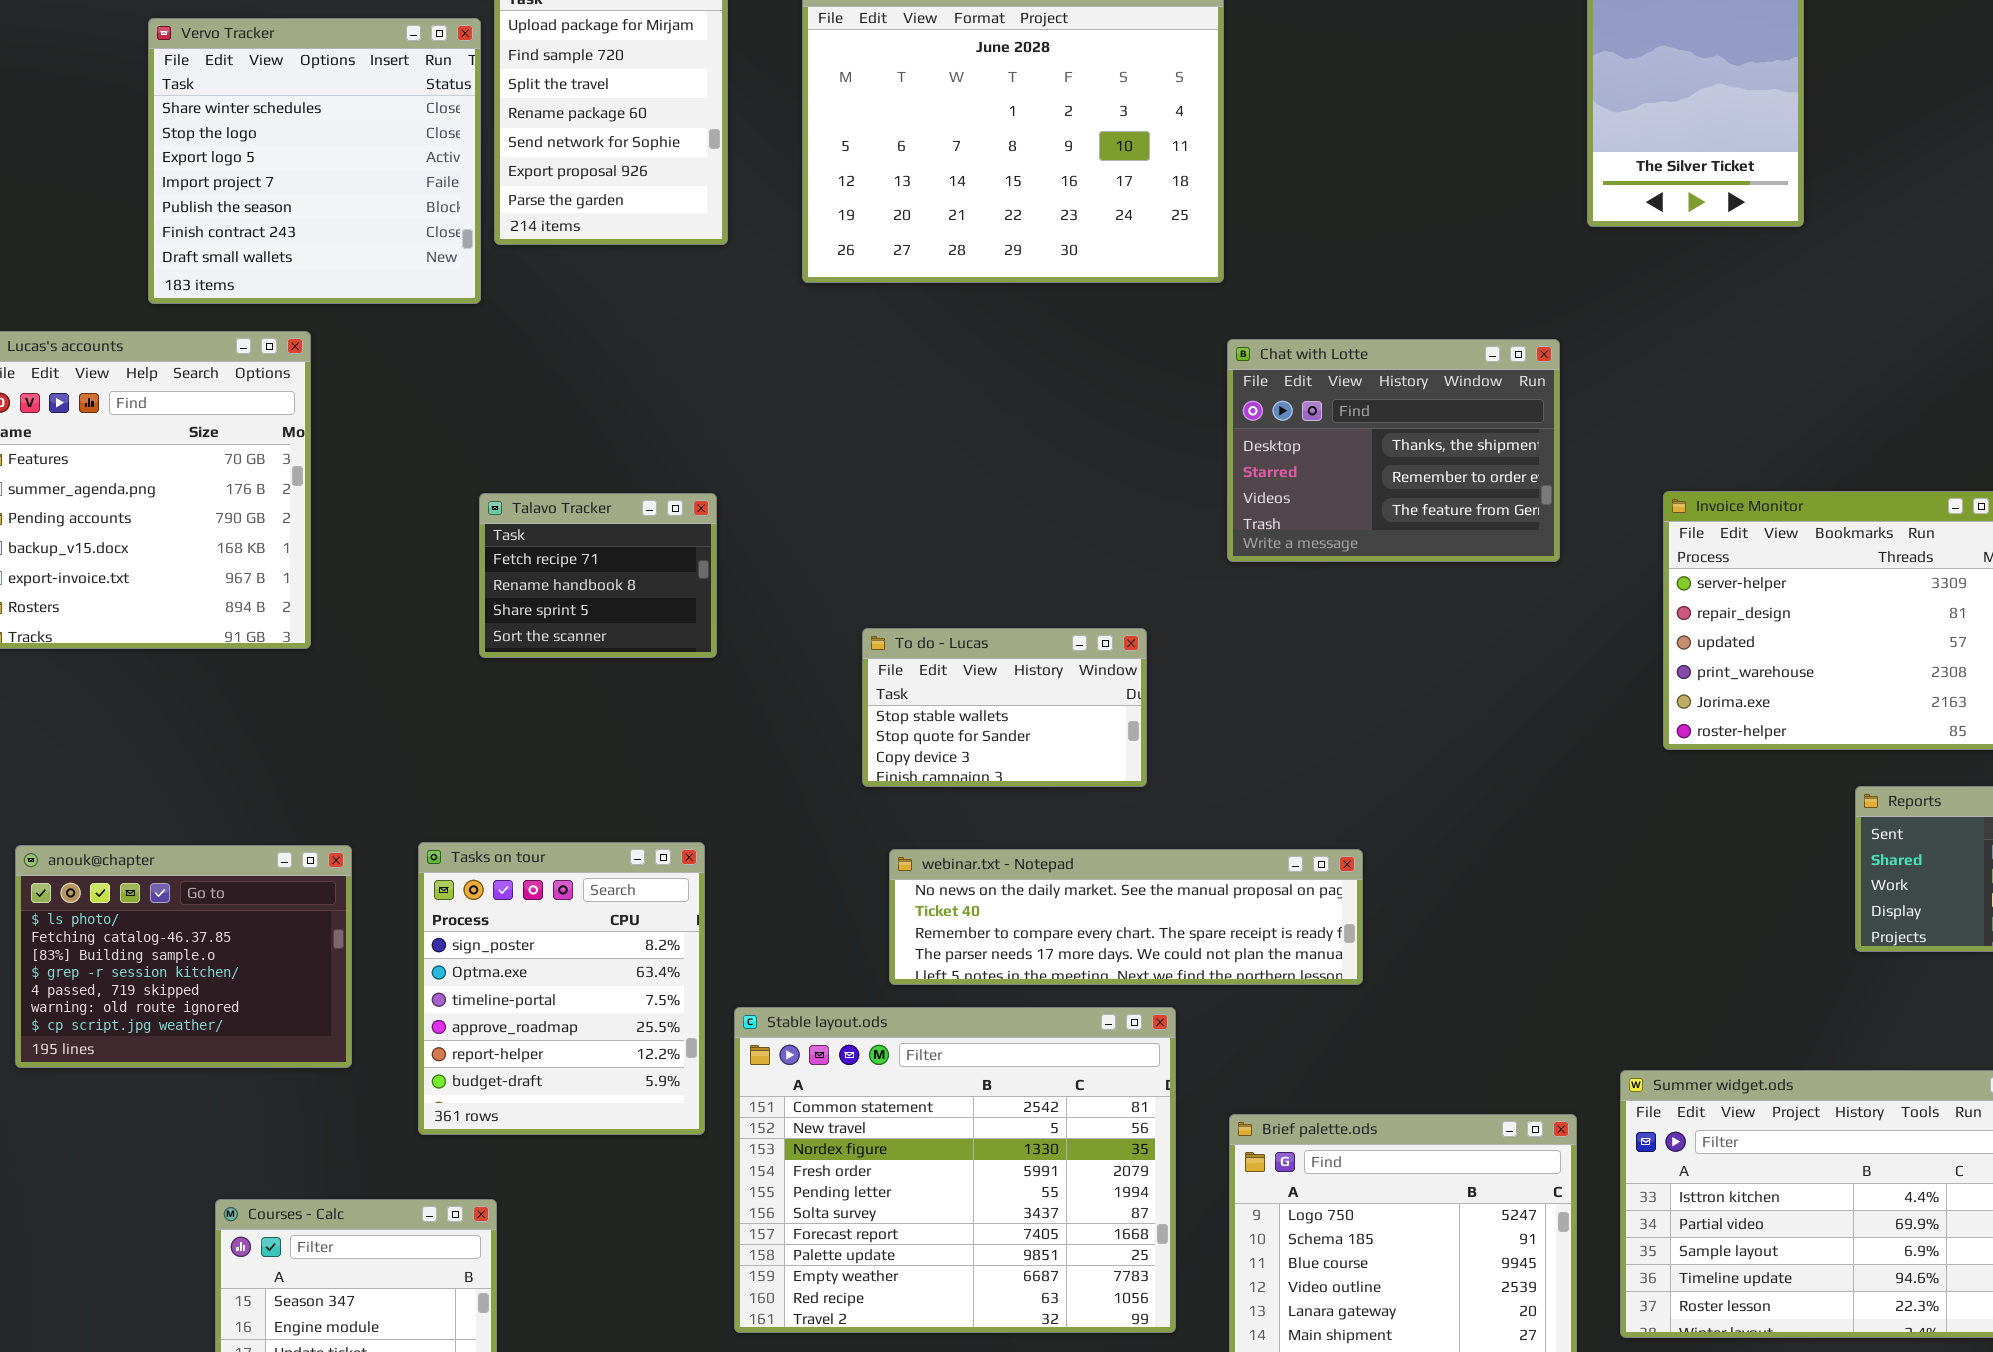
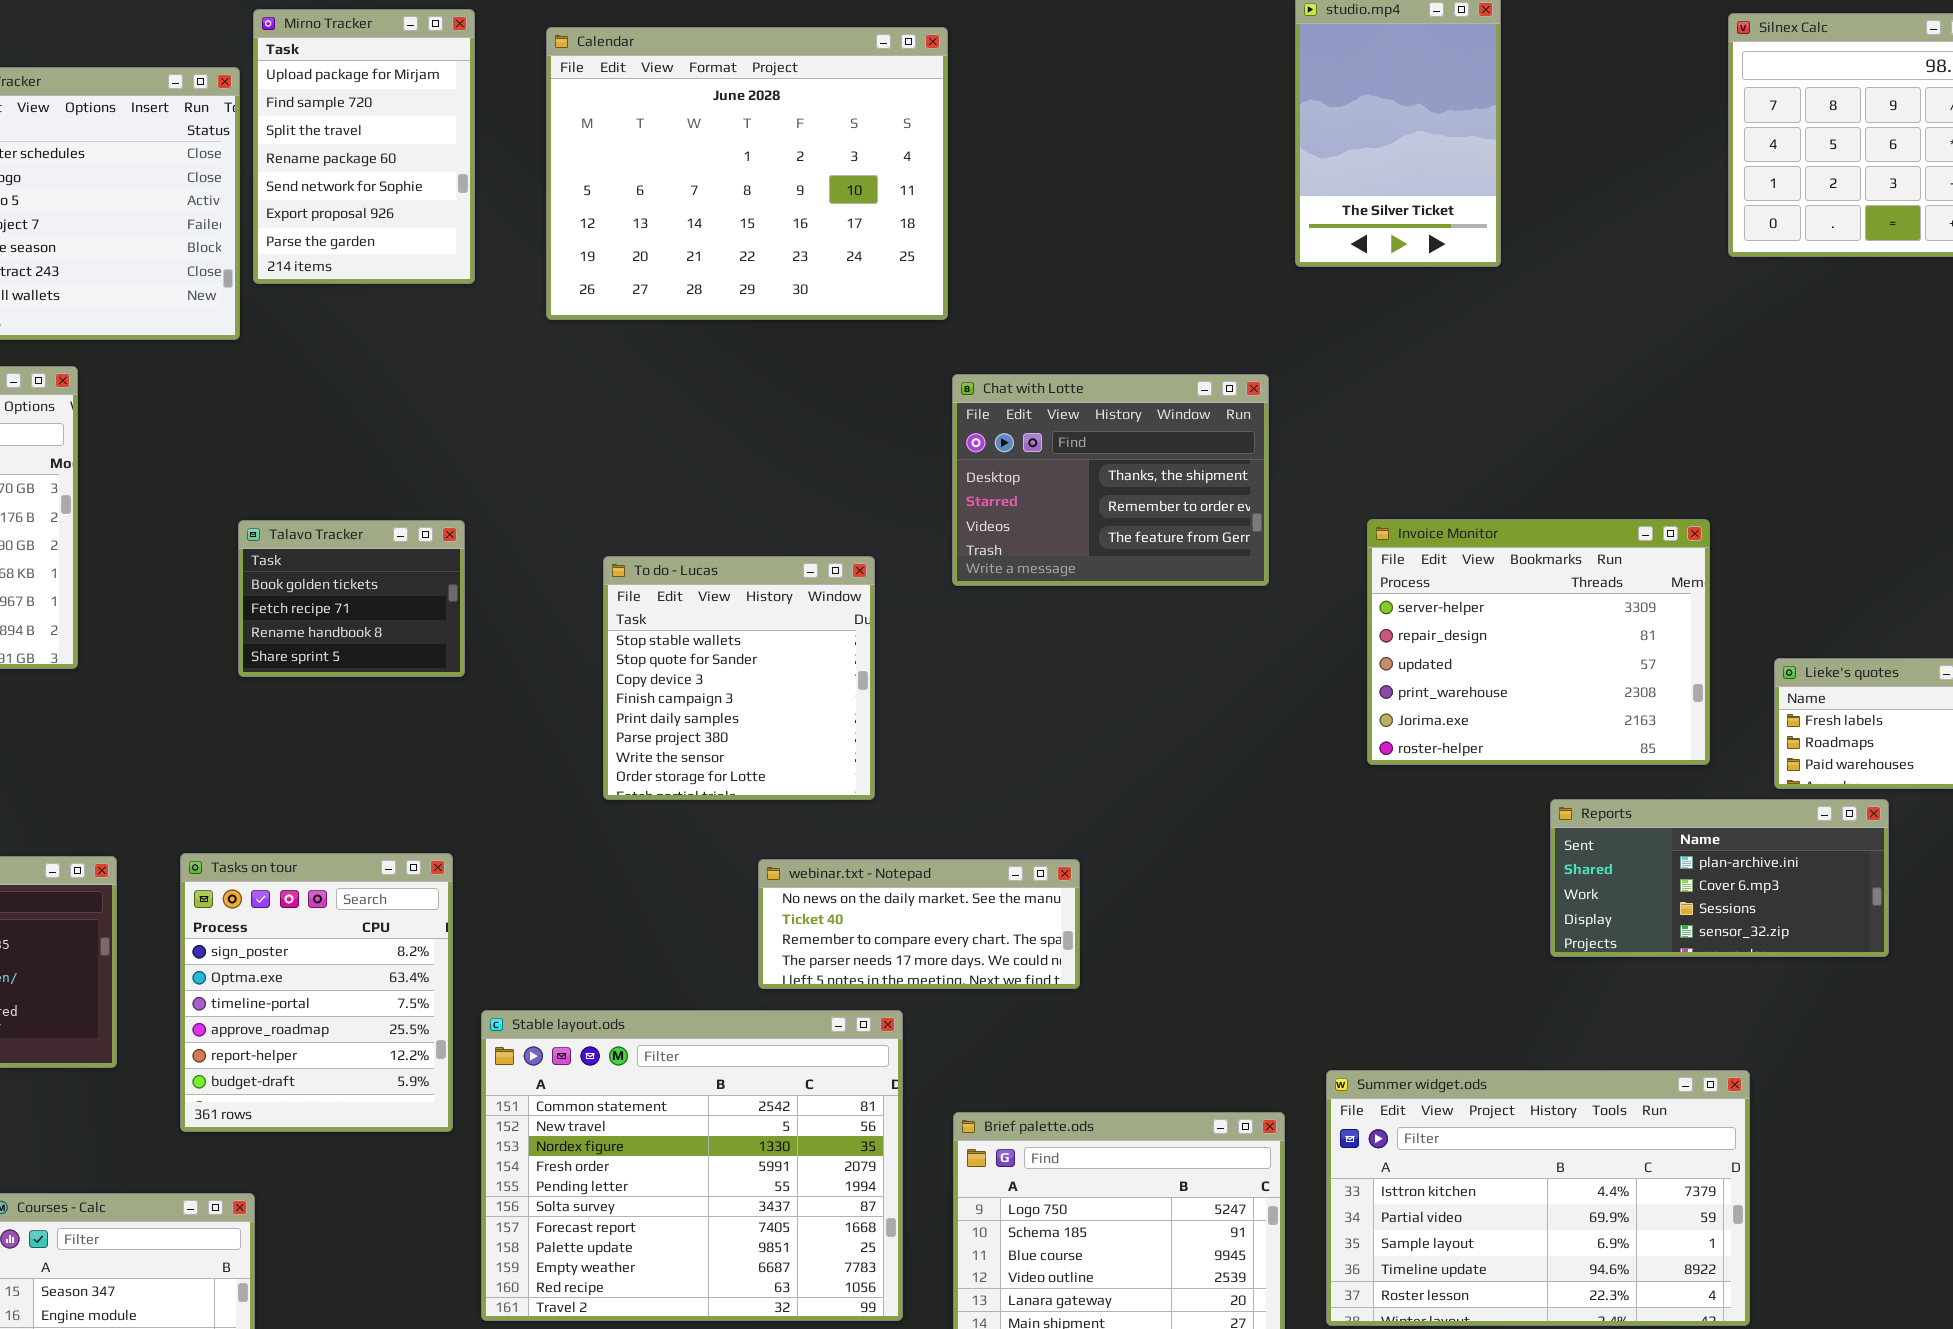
Talavo Tracker: [479,493,717,658] -> [238,520,465,677], scrolled up 1 row
To do - Lucas: [862,628,1147,787] -> [603,556,875,800], resized
webinar.txt - Notepad: [889,849,1363,985] -> [758,859,1080,989], resized

